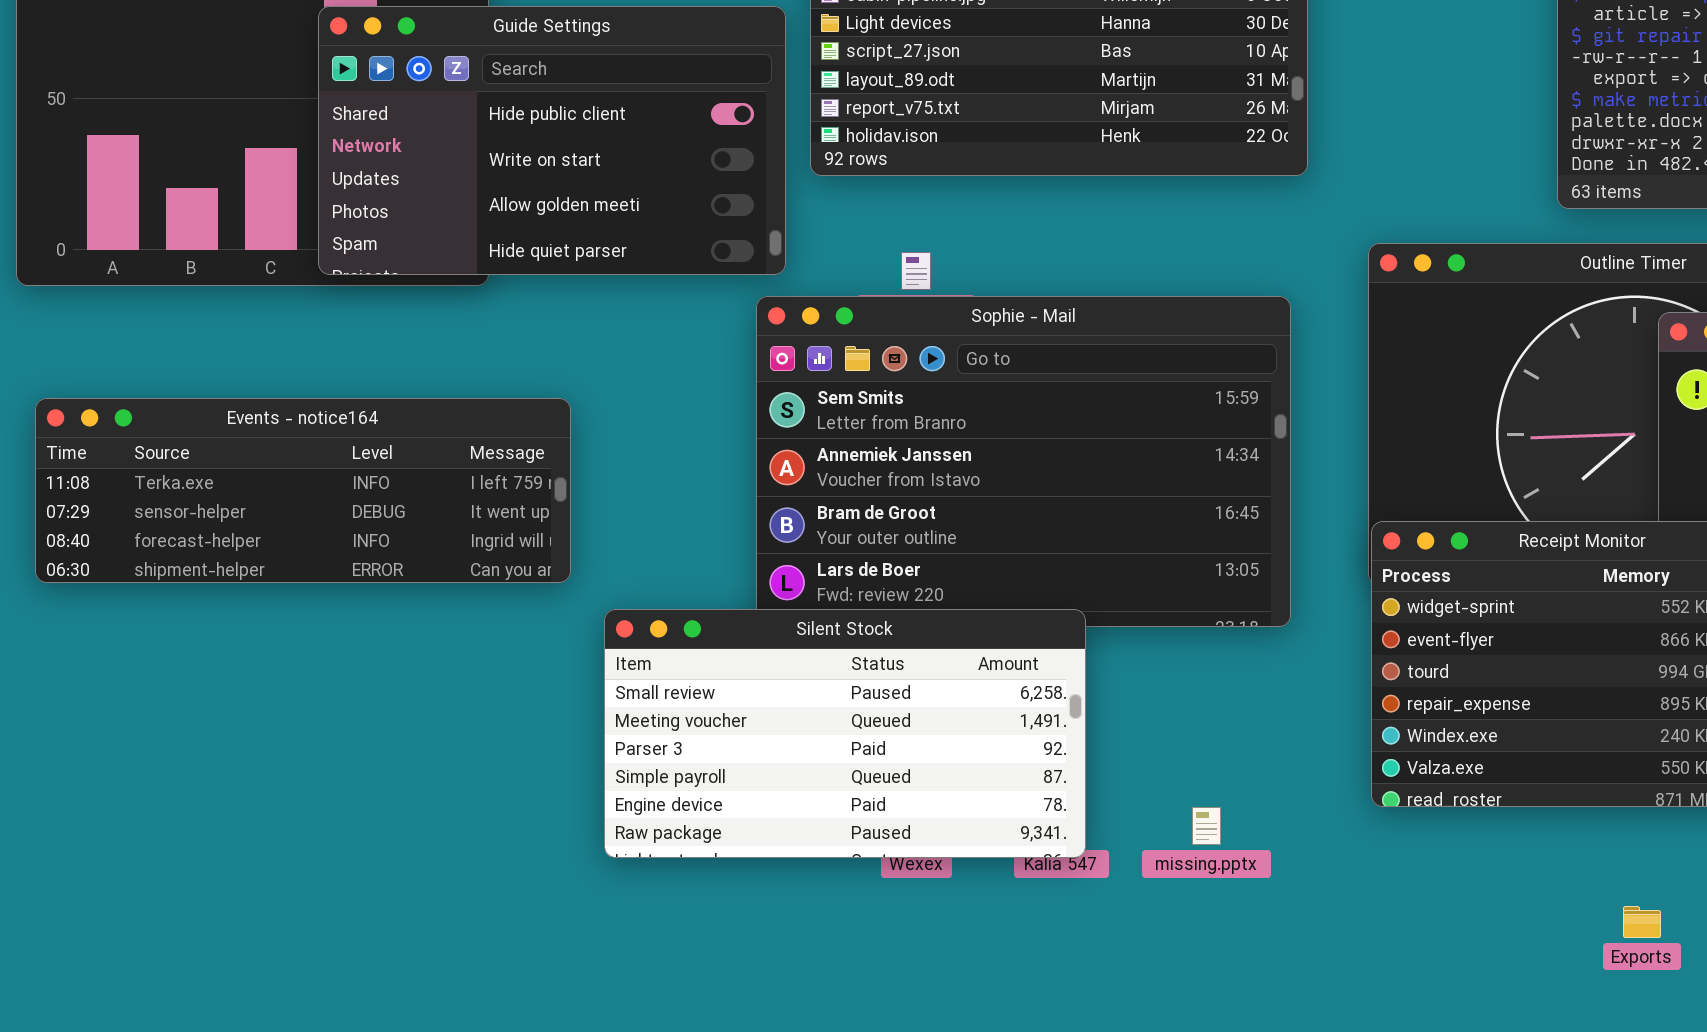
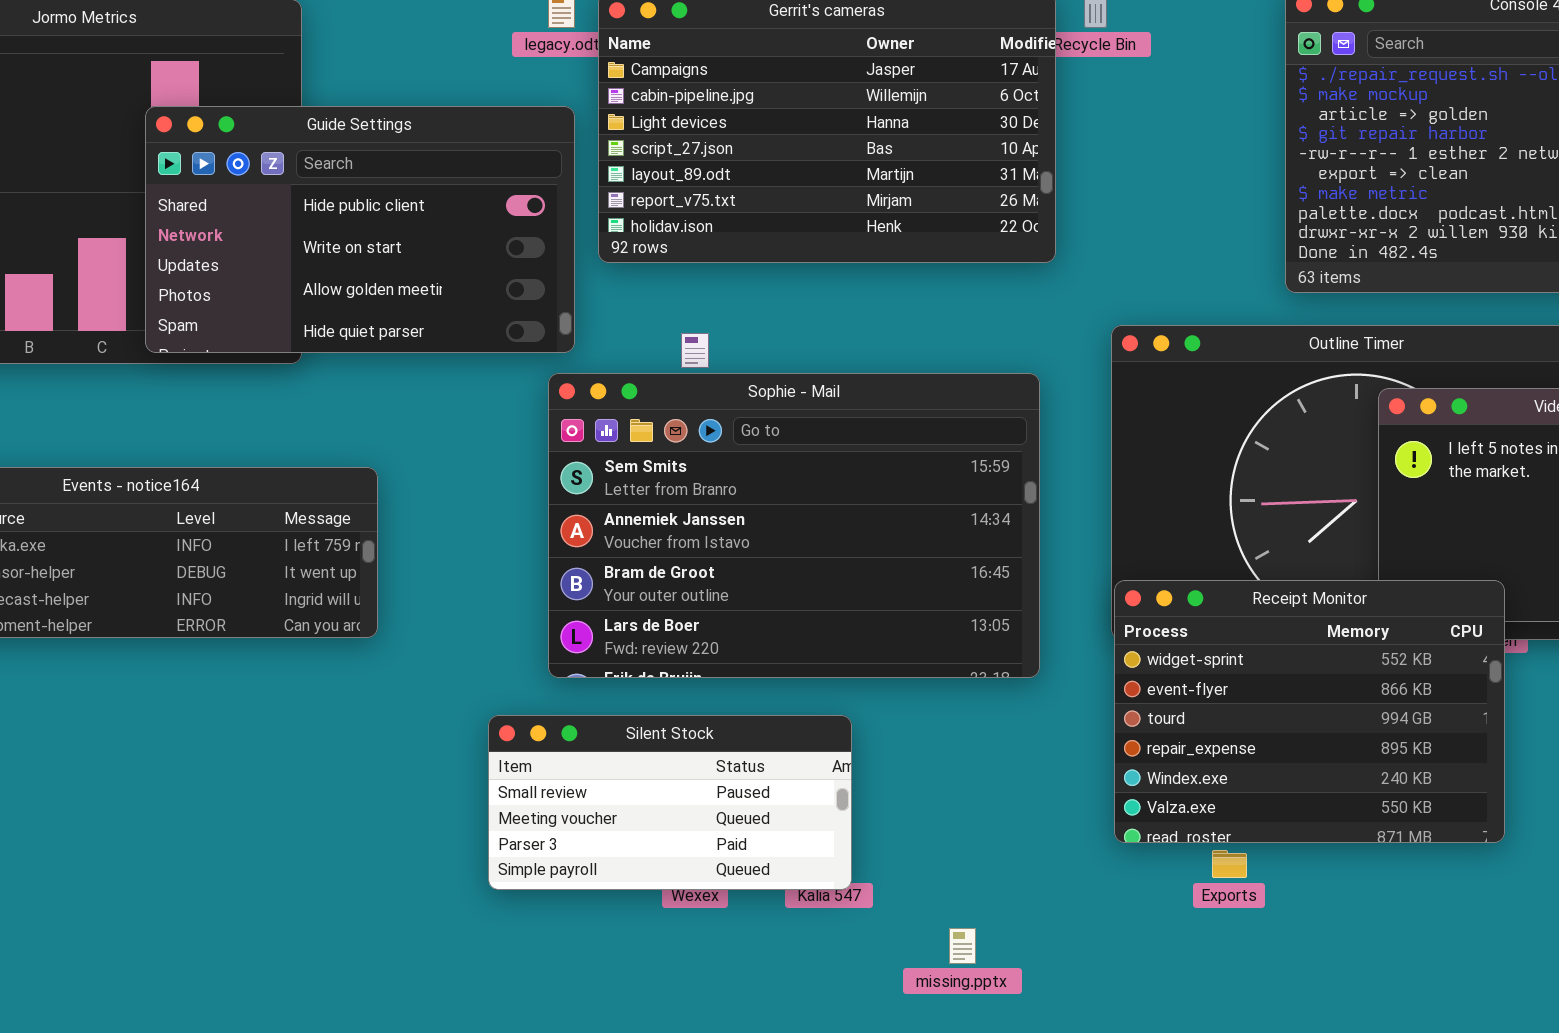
Silent Stock: [604,609,1086,858] -> [488,715,852,890], resized
missing.pptx: [1192,807,1221,845] -> [949,928,976,964], moved
Exports: [1623,906,1661,938] -> [1212,850,1247,878], moved

